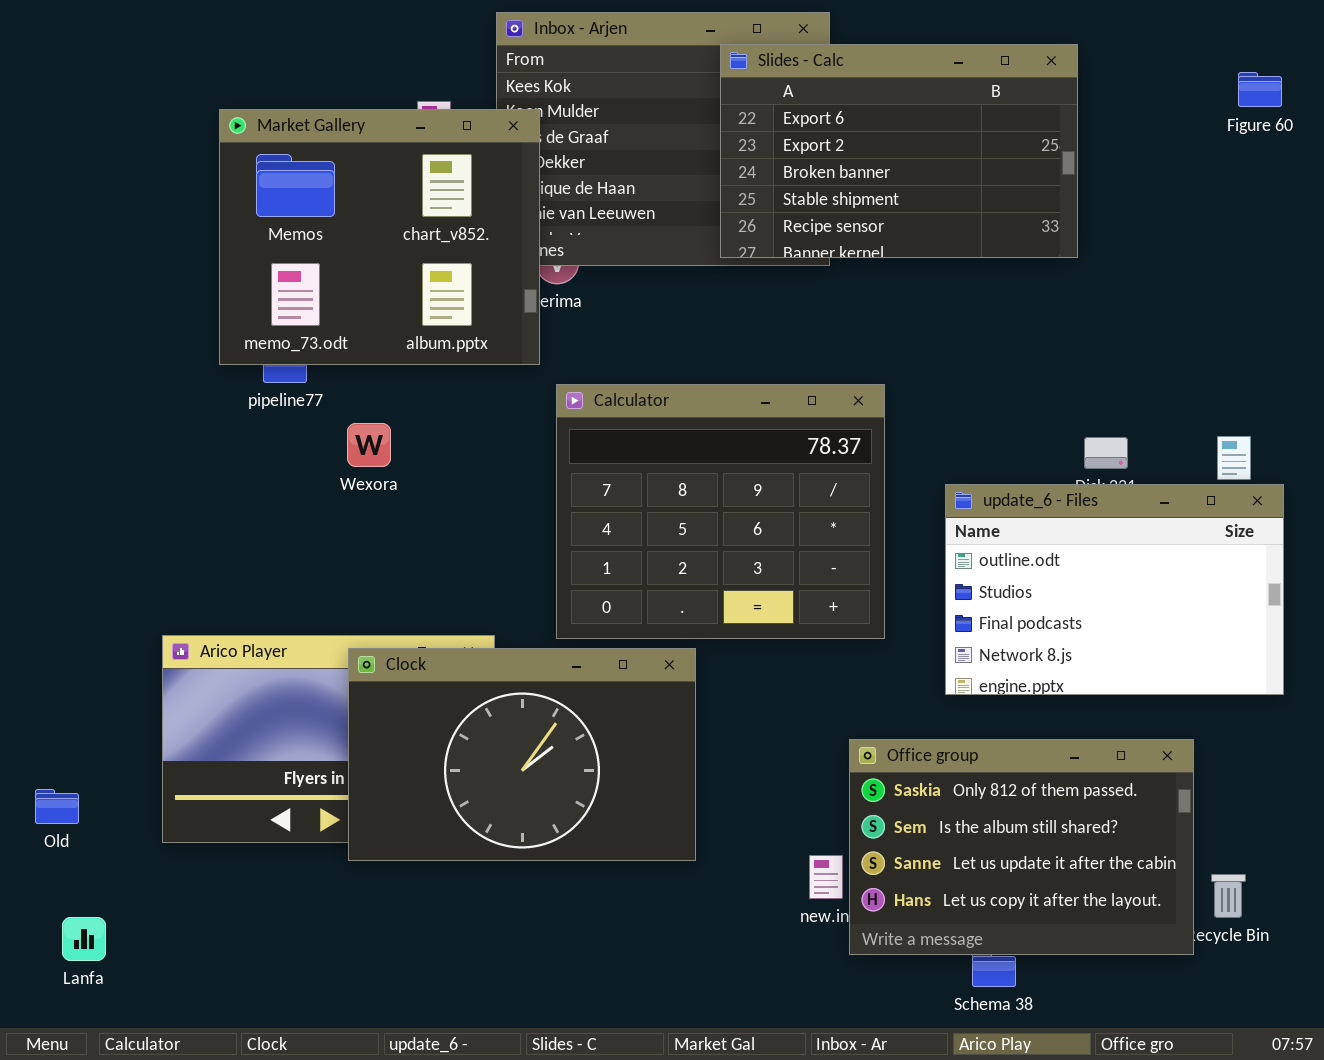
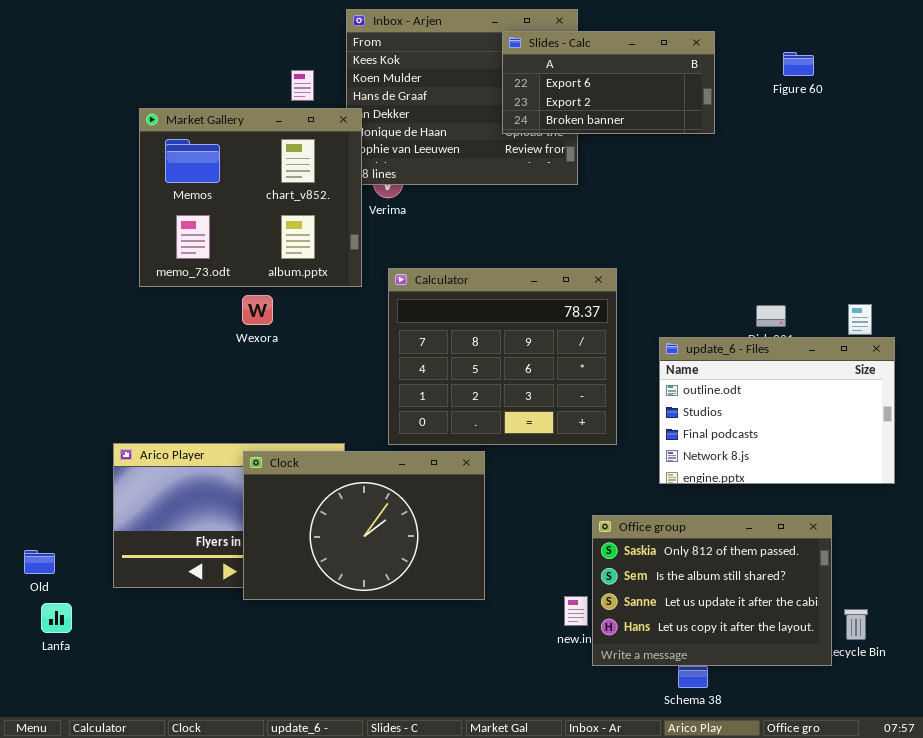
Slides - Calc: [720,44,1078,258] -> [502,31,715,134], resized
Figure 60: [1238,72,1282,107] -> [783,52,814,76], moved
Market Gallery: [219,109,540,365] -> [139,108,362,287], moved
Lanfa: [62,917,106,961] -> [41,603,72,633], moved

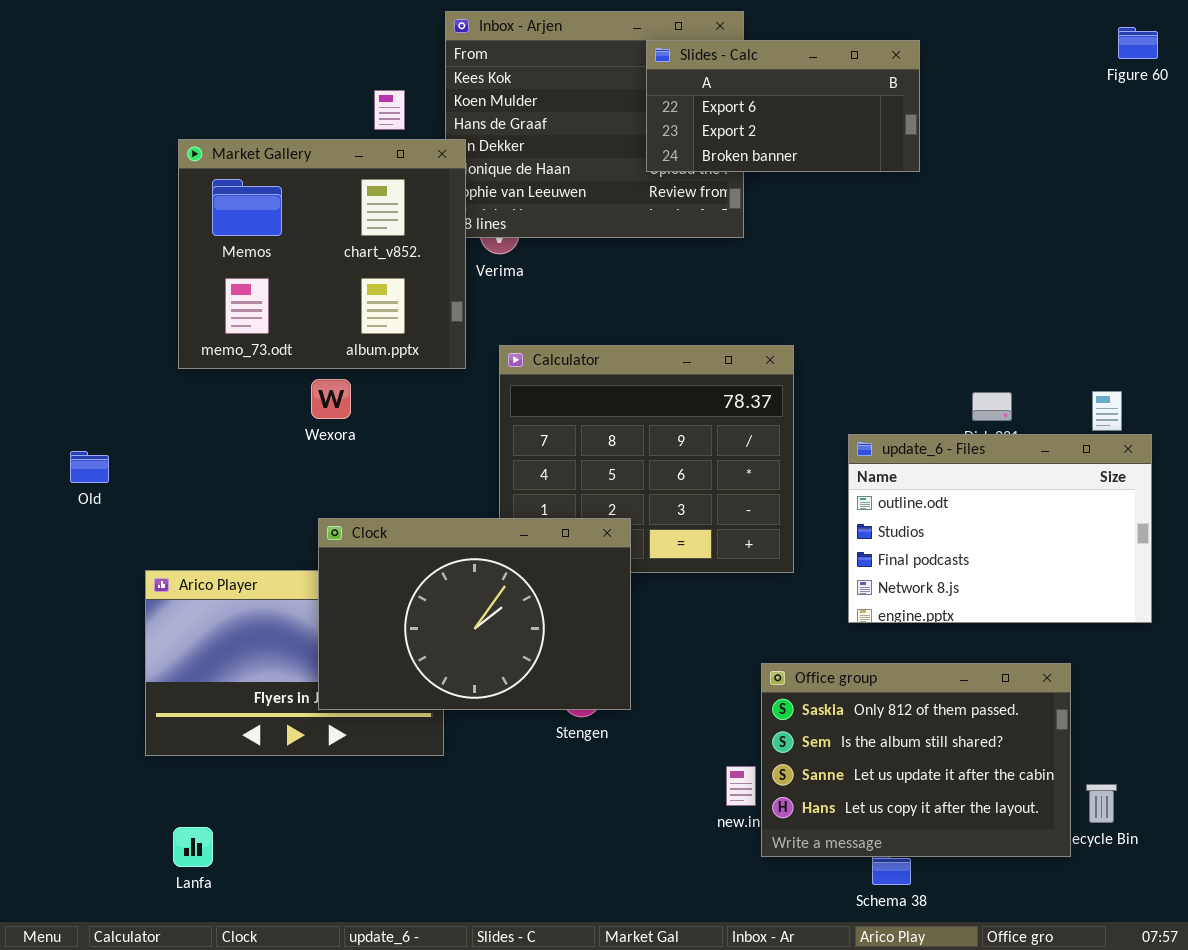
Figure 60: [783,52,814,76] -> [1118,27,1158,59], moved
Clock: [243,451,485,600] -> [318,518,631,710], moved
Old: [24,550,55,574] -> [70,451,109,483], moved
Lanfa: [41,603,72,633] -> [173,827,213,867], moved

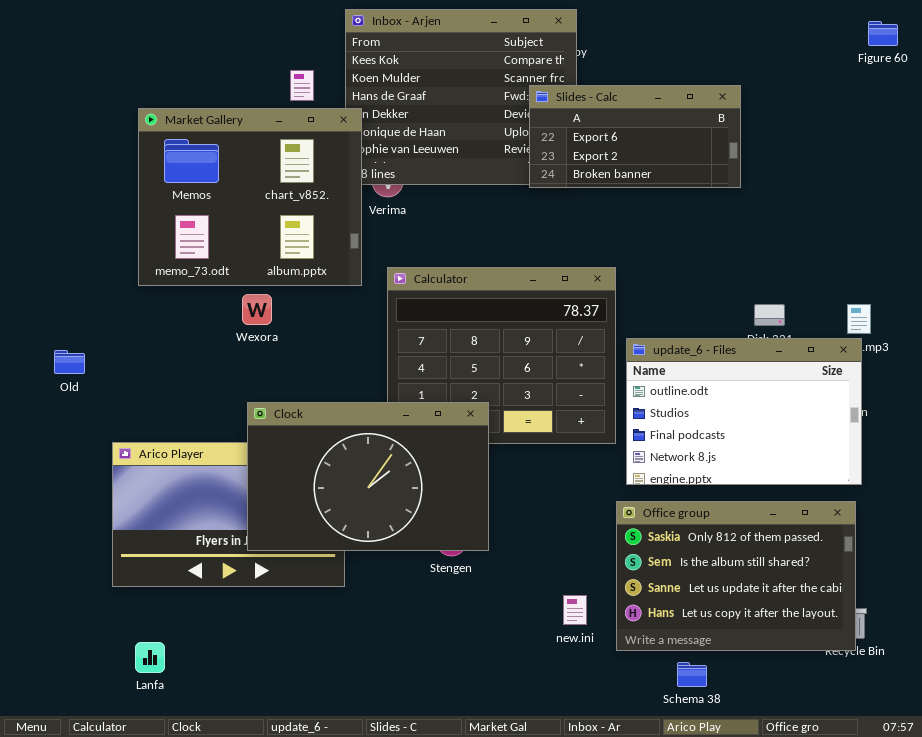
Slides - Calc: [646,40,920,172] -> [529,85,741,188], moved
update_6 - Files: [848,434,1152,623] -> [626,338,862,485], moved
Office group: [761,663,1071,857] -> [616,501,856,651], moved

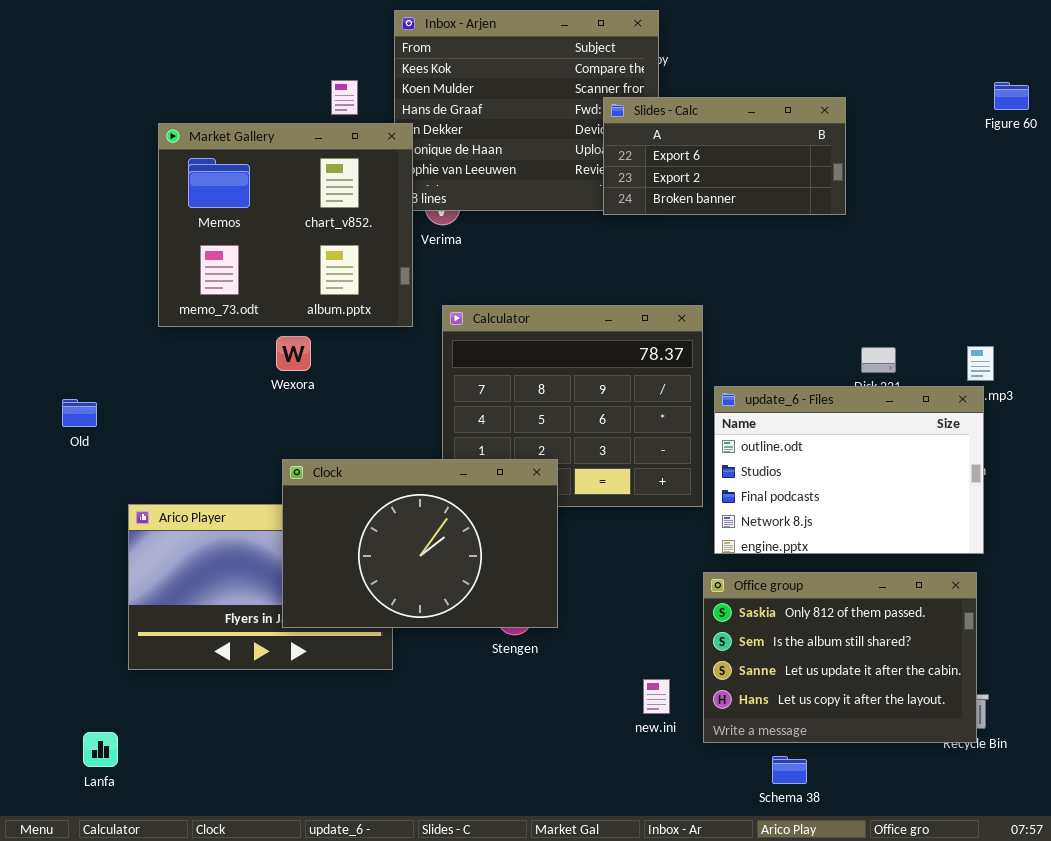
Figure 60: [868,21,898,46] -> [994,82,1029,110], moved
Lanfa: [135,642,165,673] -> [83,732,118,767], moved

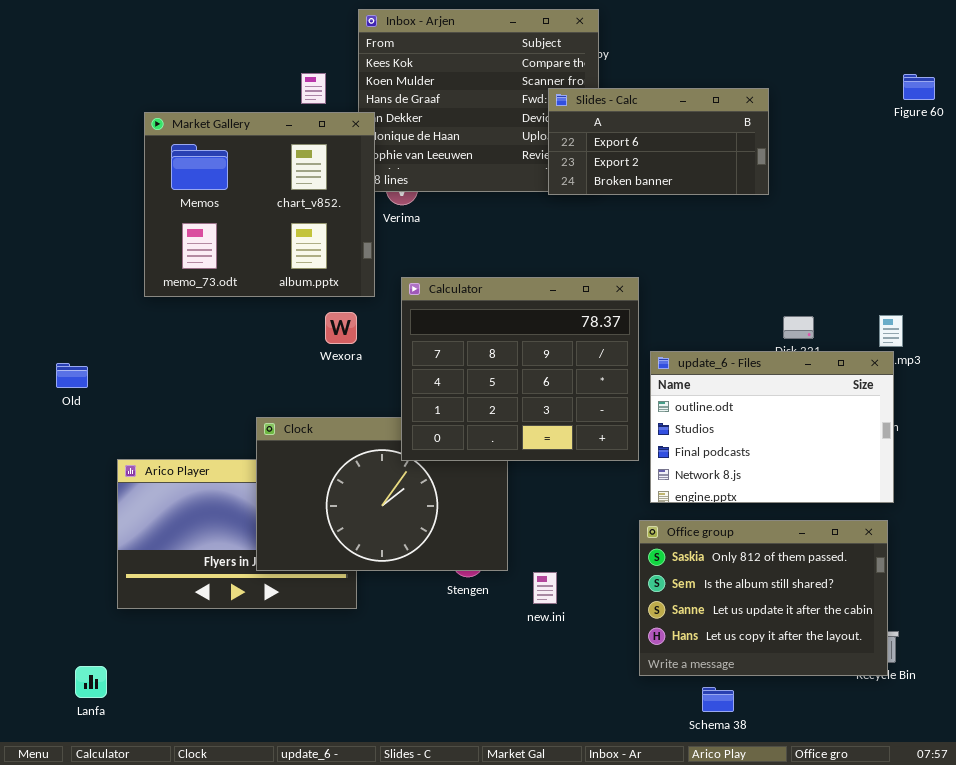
Calculator: [442,305,703,507] -> [401,277,639,461], raised
Wexora: [276,336,311,371] -> [325,312,357,344], moved
new.ini: [643,679,670,714] -> [533,572,557,604], moved

